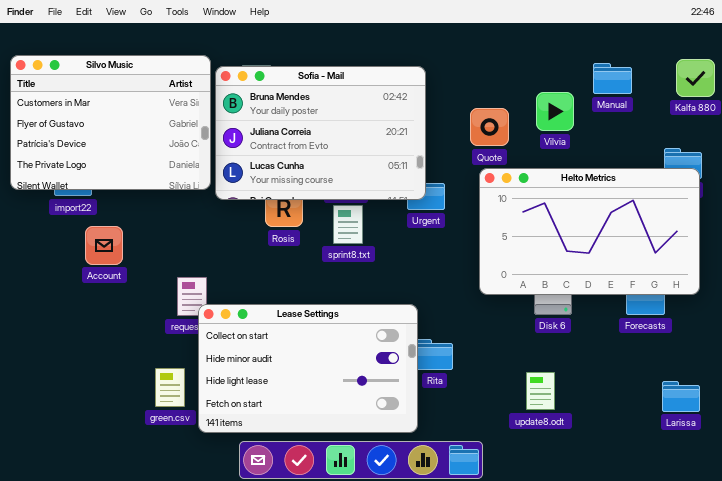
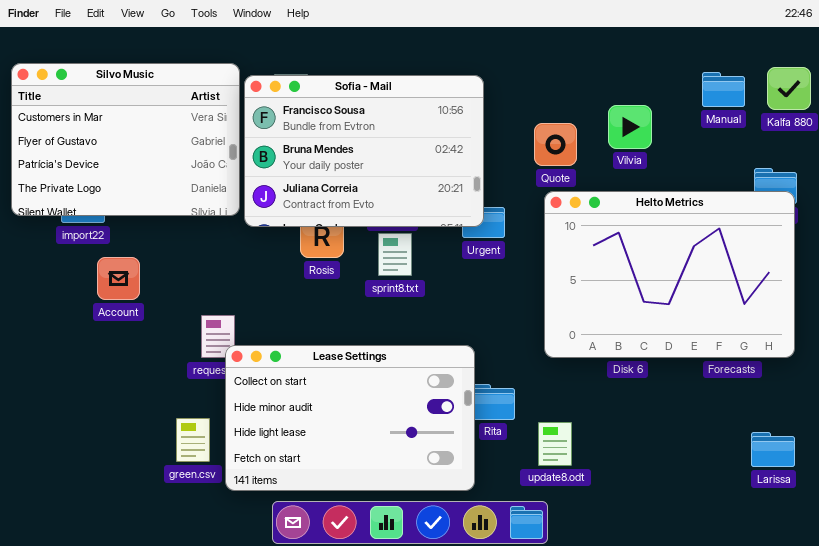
Manual: [593,63,632,94] -> [702,72,745,107], moved
Sofia - Mail: [215,66,426,200] -> [244,75,484,227], scrolled up 1 row
Helto Metrics: [479,168,700,295] -> [544,191,795,358], resized
update8.odt: [526,372,555,410] -> [538,422,572,466], moved

